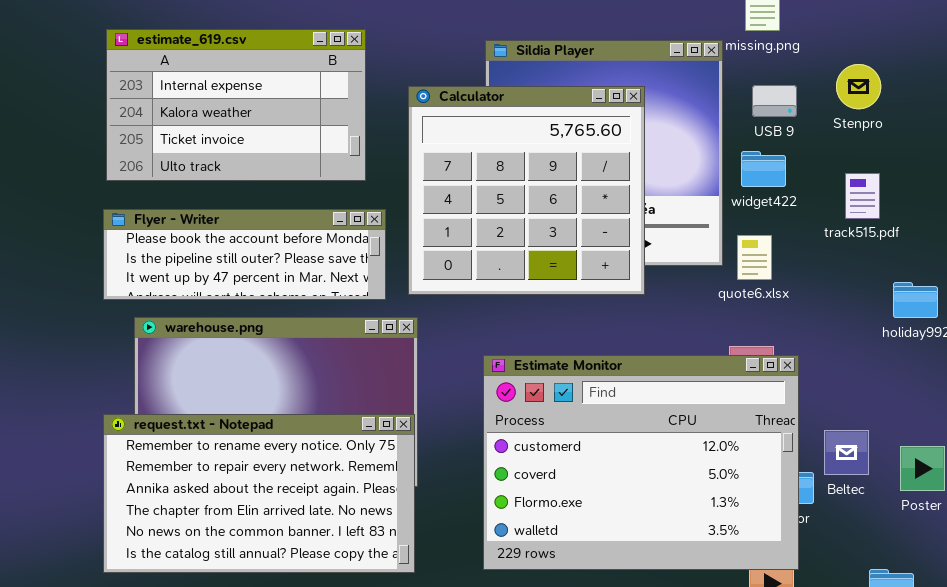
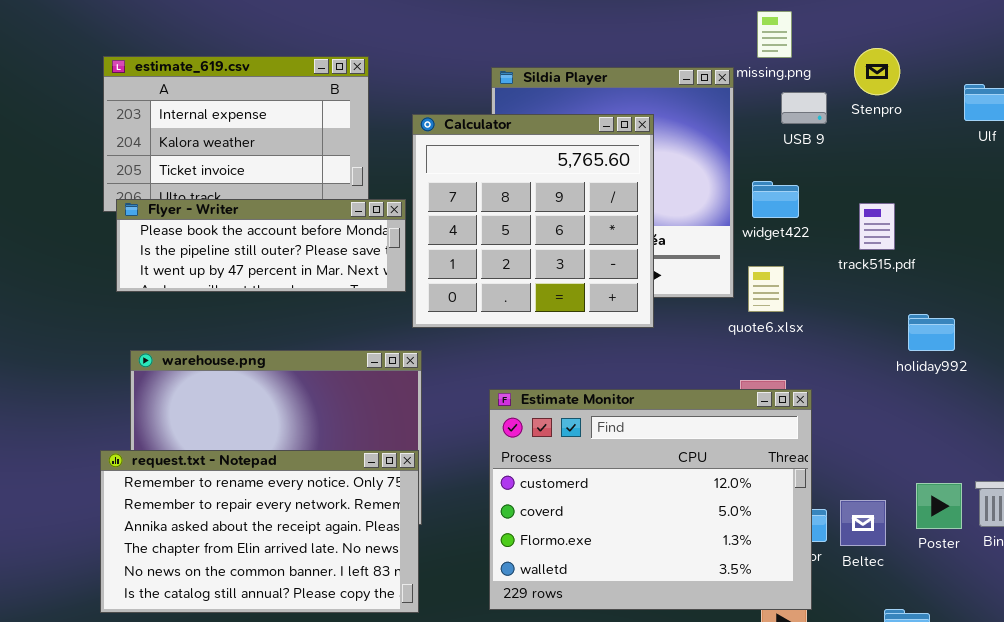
Stenpro: [836,64,881,109] -> [854,48,900,95], moved
USB 9: [752,85,797,117] -> [781,92,827,124], moved
Flyer - Writer: [103,209,386,300] -> [116,199,406,292], moved
Beltec: [824,430,869,475] -> [840,500,886,546], moved

